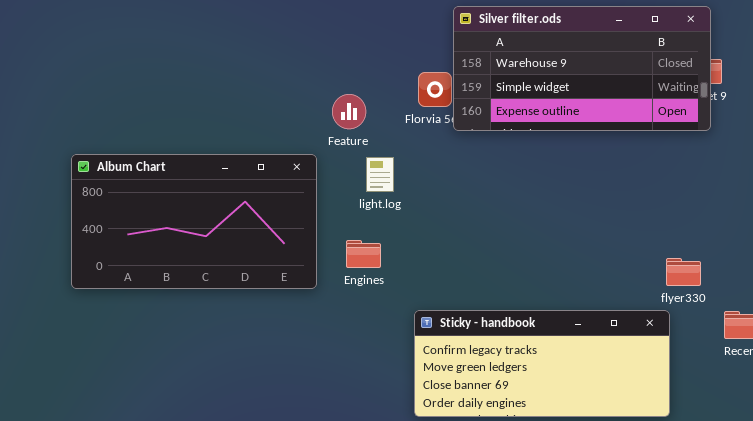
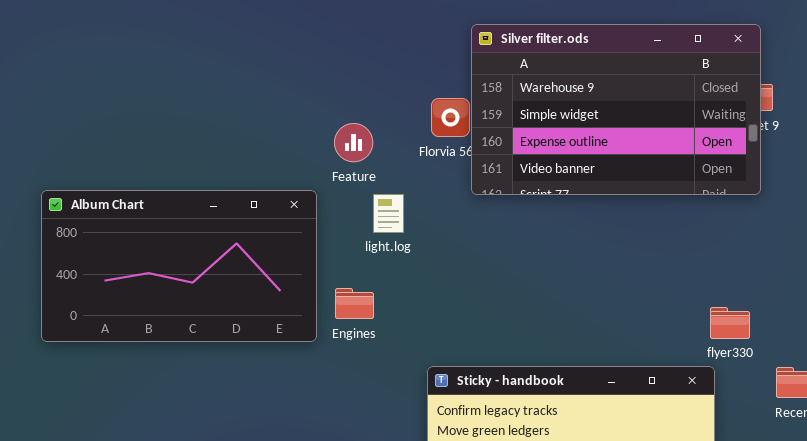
Silver filter.ods: [453,6,711,131] -> [471,24,761,195], resized
Engines: [346,240,381,268] -> [335,288,374,319], moved

